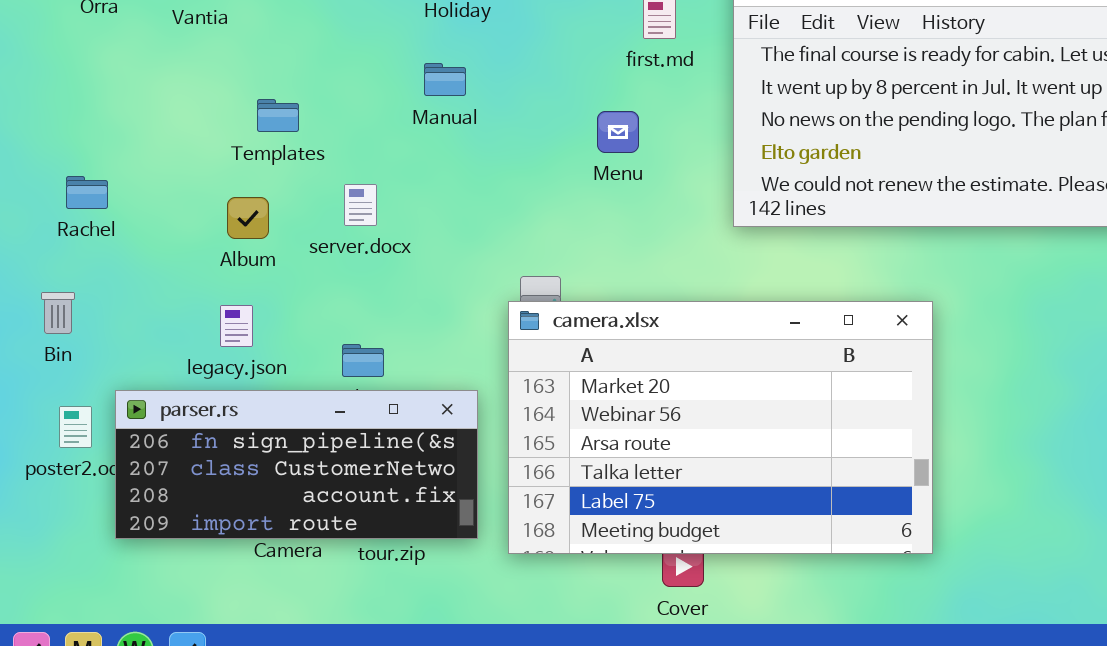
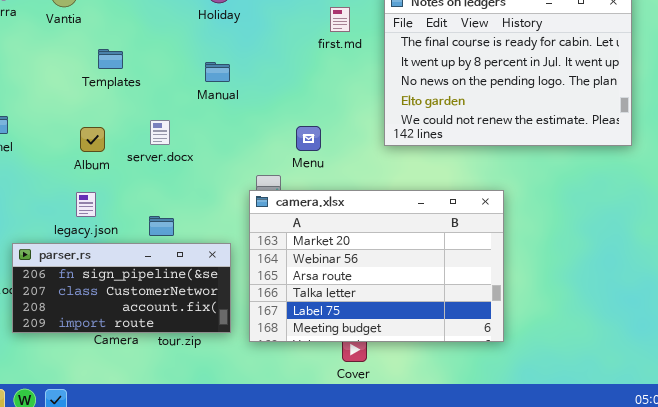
Manual: [424,63,466,96] -> [205,62,230,82], moved
Templates: [257,99,299,132] -> [98,49,123,69], moved
Menu: [597,111,639,153] -> [296,126,321,151], moved

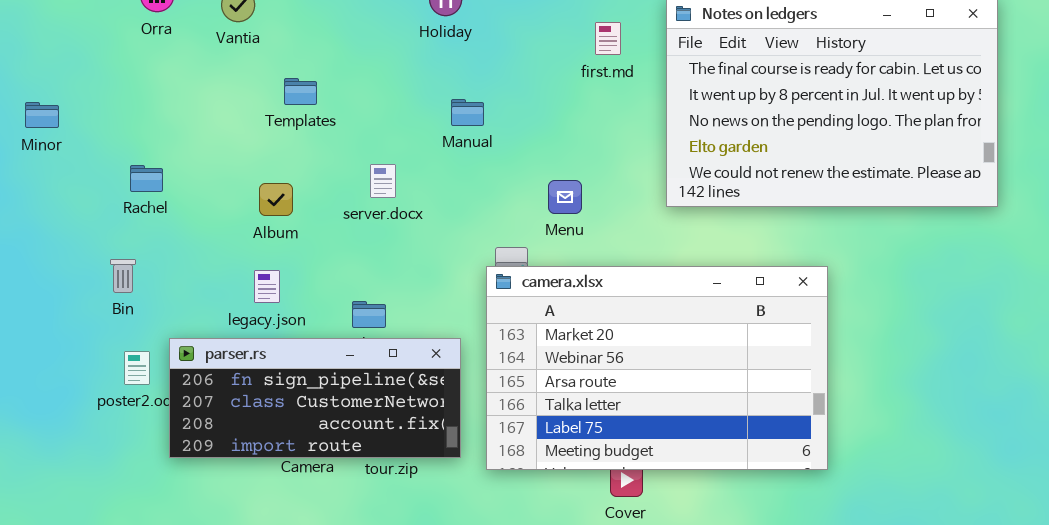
Manual: [205,62,230,82] -> [451,99,484,126], moved
server.docx: [150,120,170,145] -> [370,164,396,198], moved

